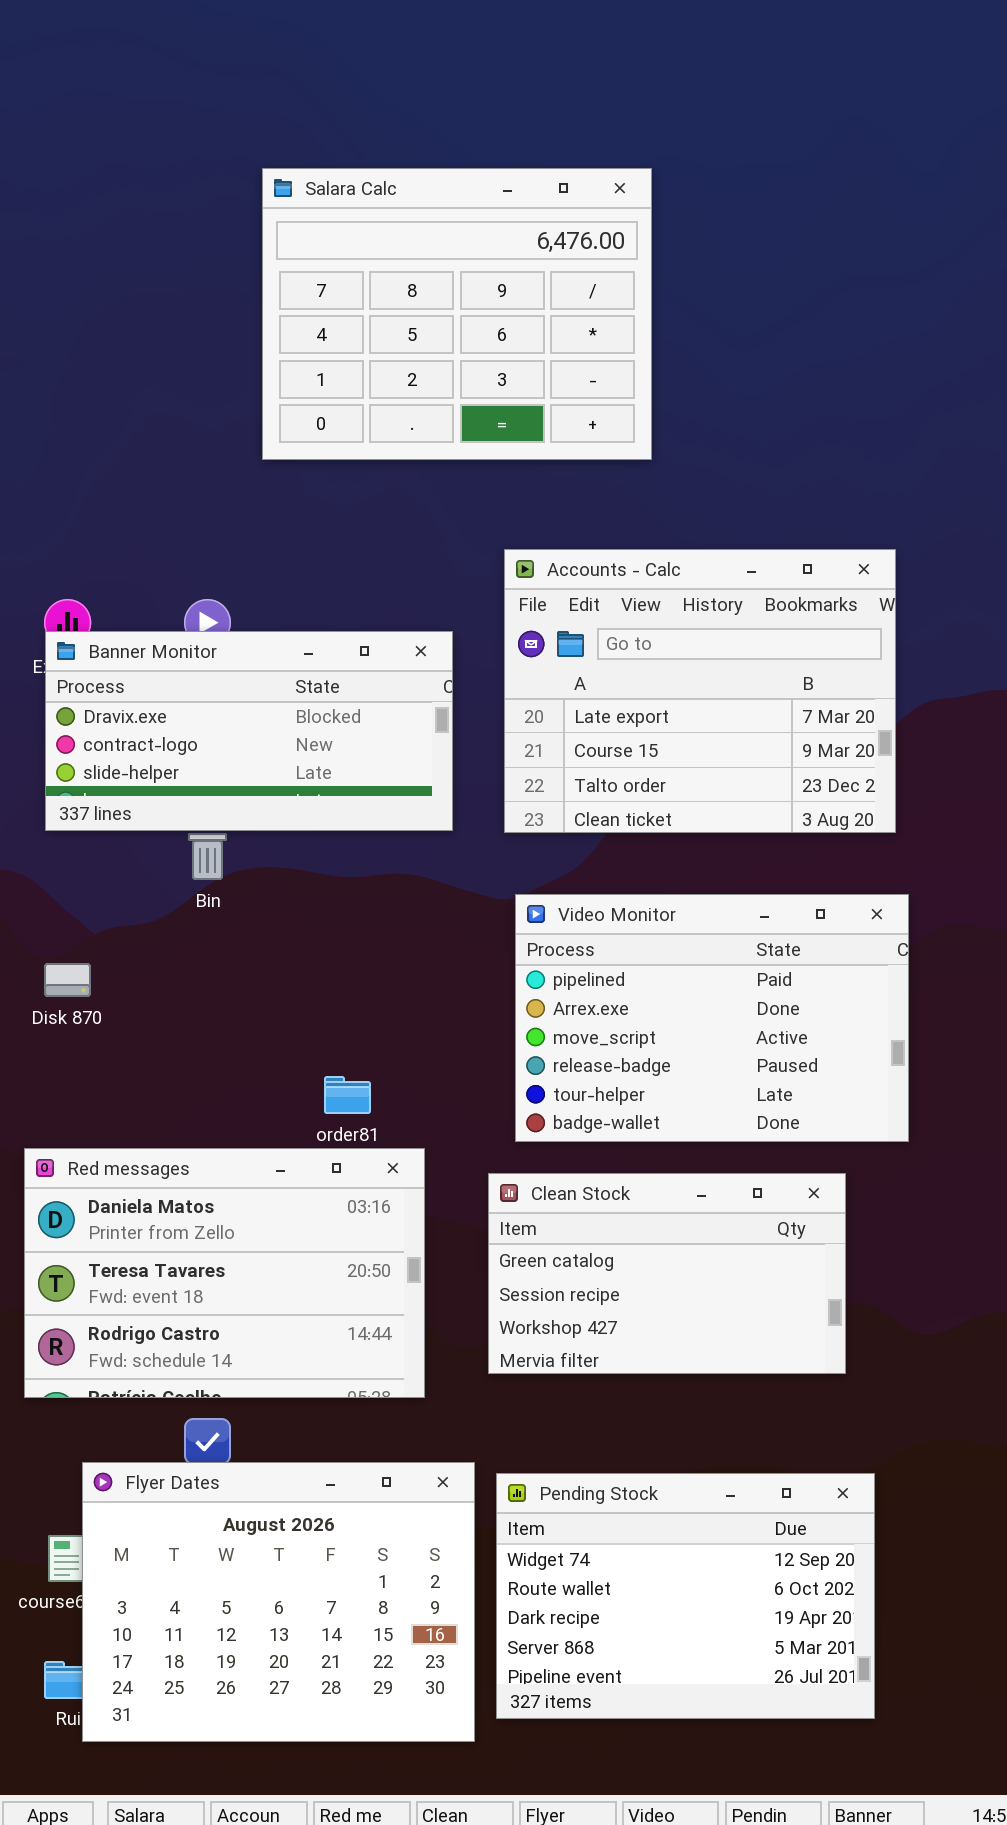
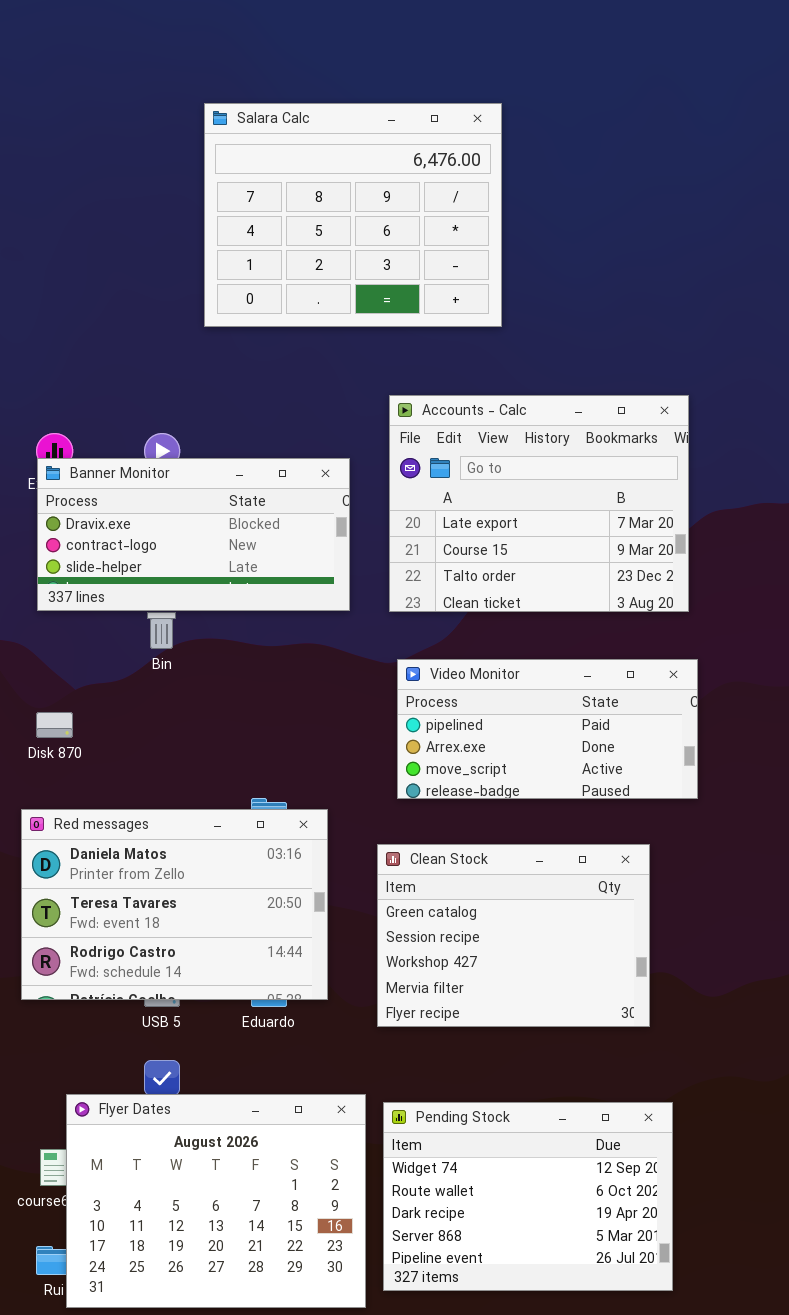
Video Monitor: [515,894,909,1142] -> [397,659,698,799], resized
Red messages: [24,1148,425,1398] -> [21,809,328,1000], moved
Clean Stock: [488,1173,846,1374] -> [377,844,650,1027], resized

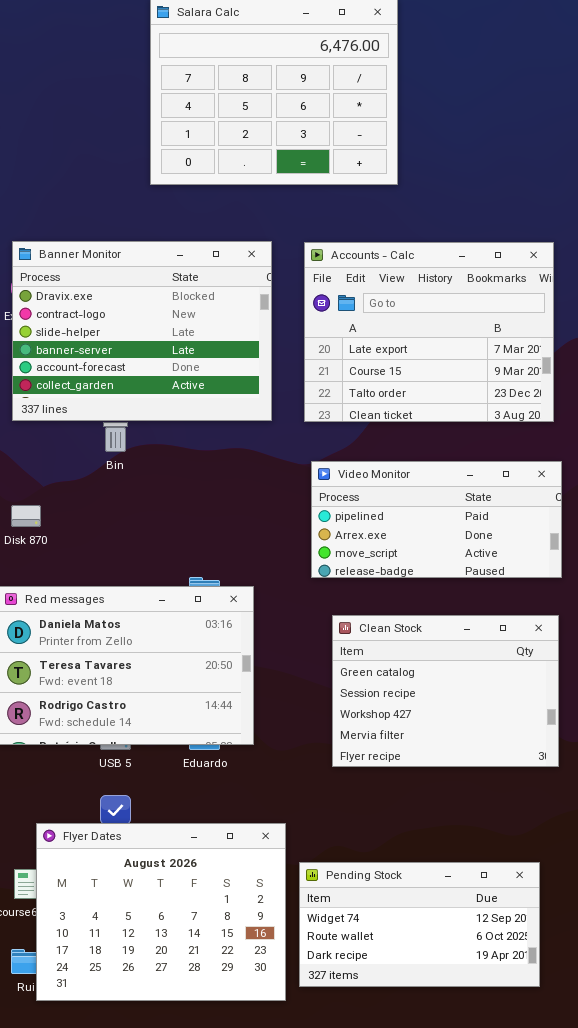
Banner Monitor: [37,458,350,611] -> [12,241,272,421], resized
Clean Stock: [377,844,650,1027] -> [332,615,559,767], moved
Pending Stock: [383,1102,673,1291] -> [299,862,540,987], resized

